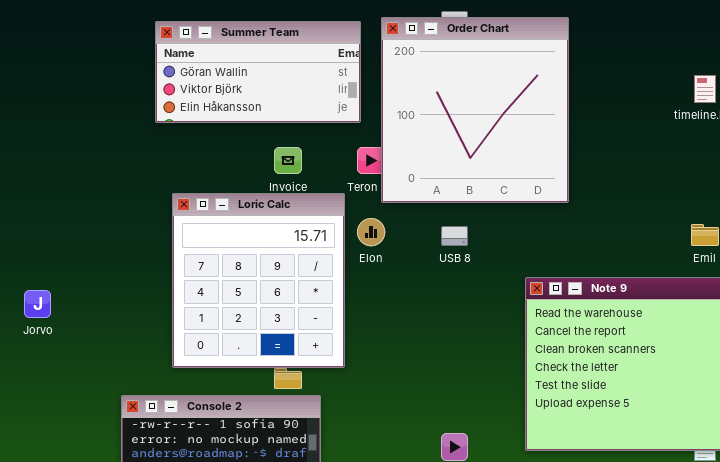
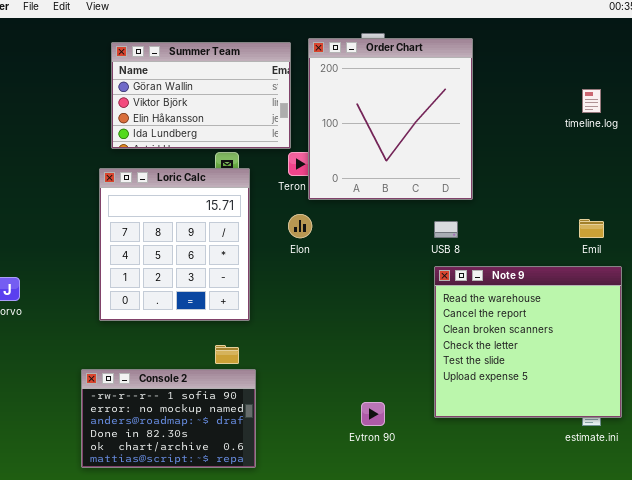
Summer Team: [155,21,361,123] -> [111,42,291,149], resized
Loric Calc: [172,193,345,368] -> [99,168,250,321], moved
USB 8: [441,226,468,246] -> [434,221,458,238], moved

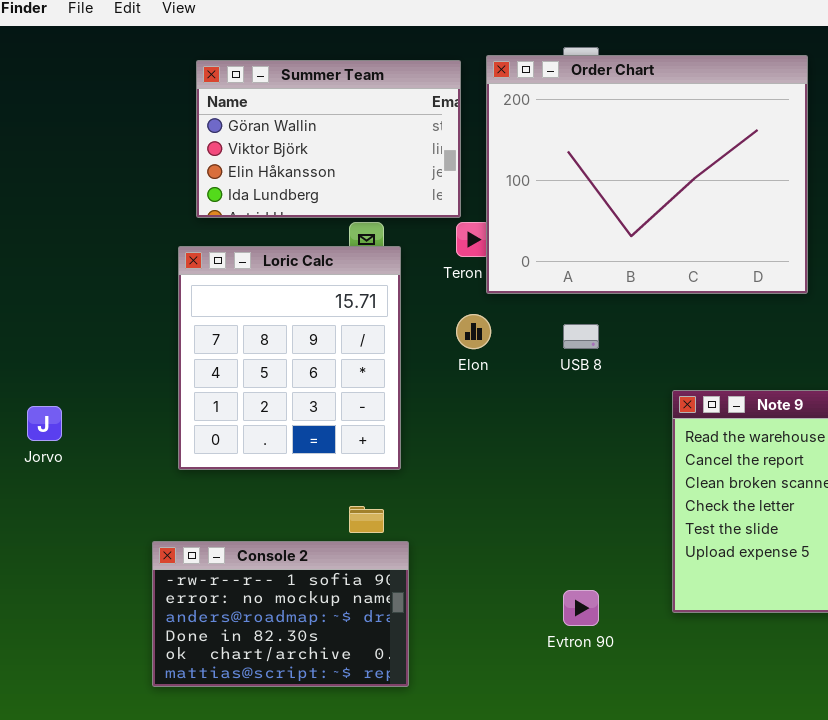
Order Chart: [308,38,473,200] -> [486,55,808,294], resized
USB 8: [434,221,458,238] -> [563,324,599,349], moved

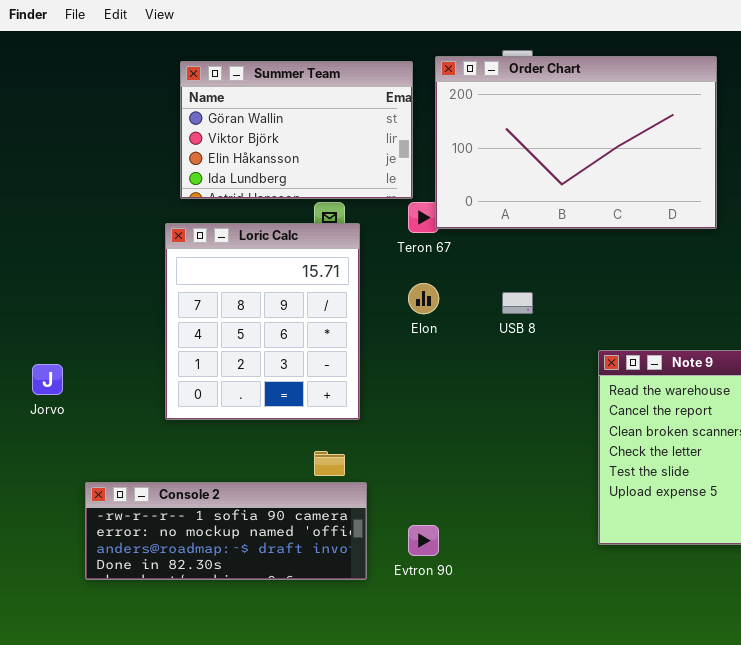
Order Chart: [486,55,808,294] -> [435,56,717,229], resized
Console 2: [152,541,409,687] -> [85,482,367,580], resized
Evtron 90: [563,590,599,626] -> [408,525,439,556], moved

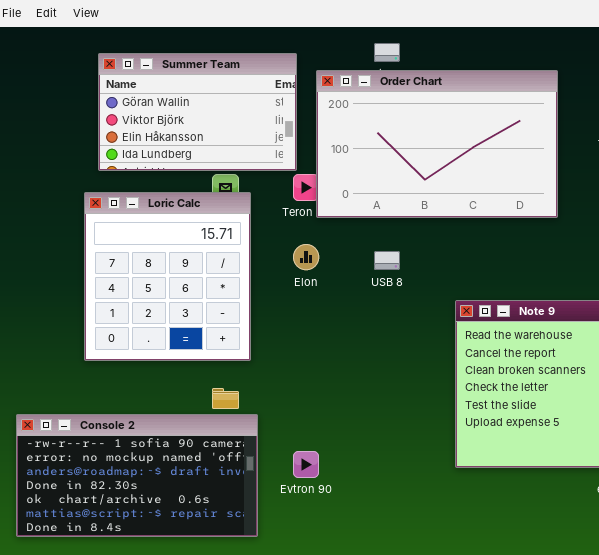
Order Chart: [435,56,717,229] -> [316,70,558,218], moved
Console 2: [85,482,367,580] -> [16,414,258,537], resized

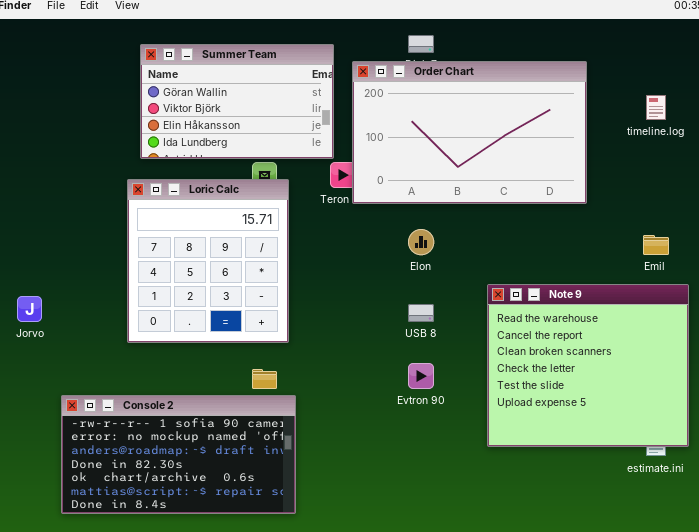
Elon: [293,244,319,270] -> [408,229,434,255], moved
USB 8: [374,251,400,270] -> [408,304,434,322], moved
Evtron 90: [293,451,319,478] -> [408,363,434,389], moved

